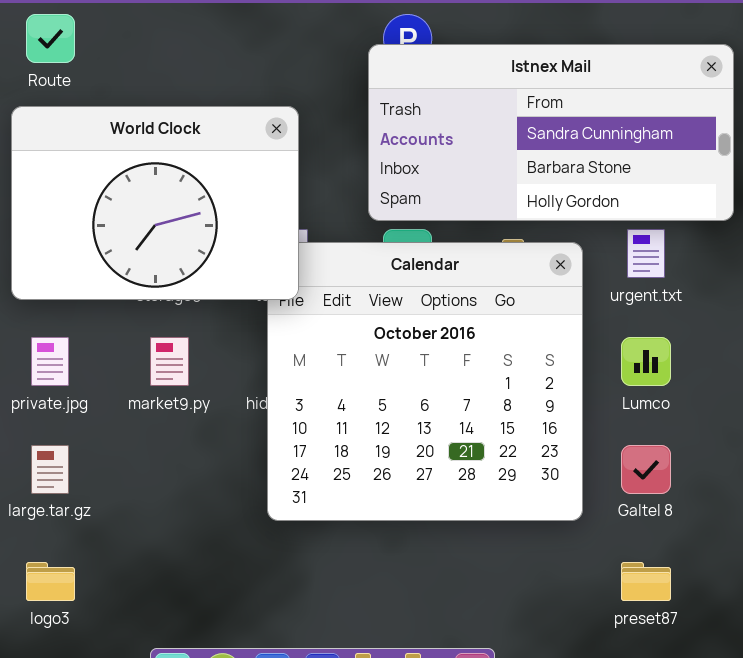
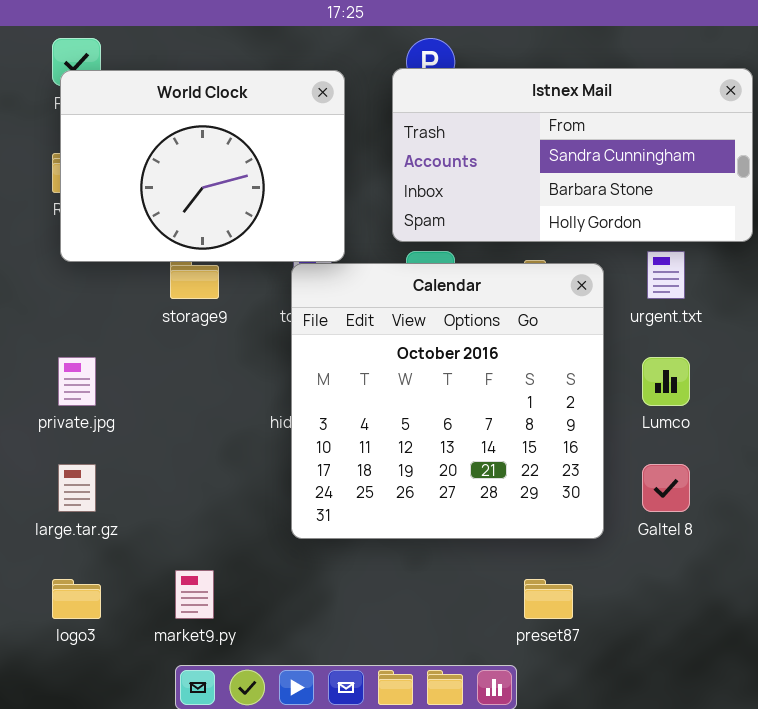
World Clock: [11,106,299,300] -> [60,70,345,262], moved
market9.py: [150,337,189,386] -> [175,570,214,619], moved
preset87: [621,562,671,601] -> [524,579,573,619], moved

